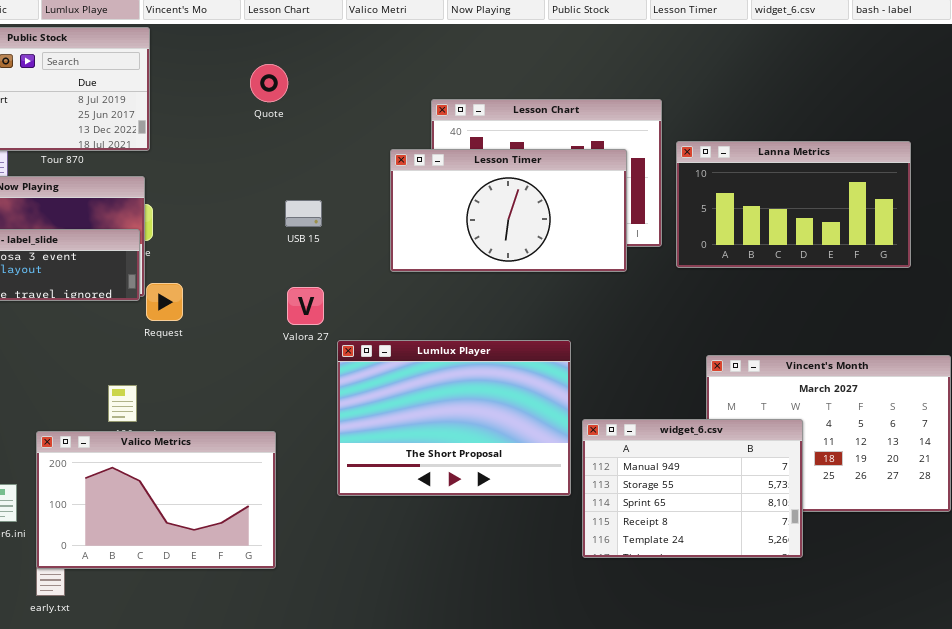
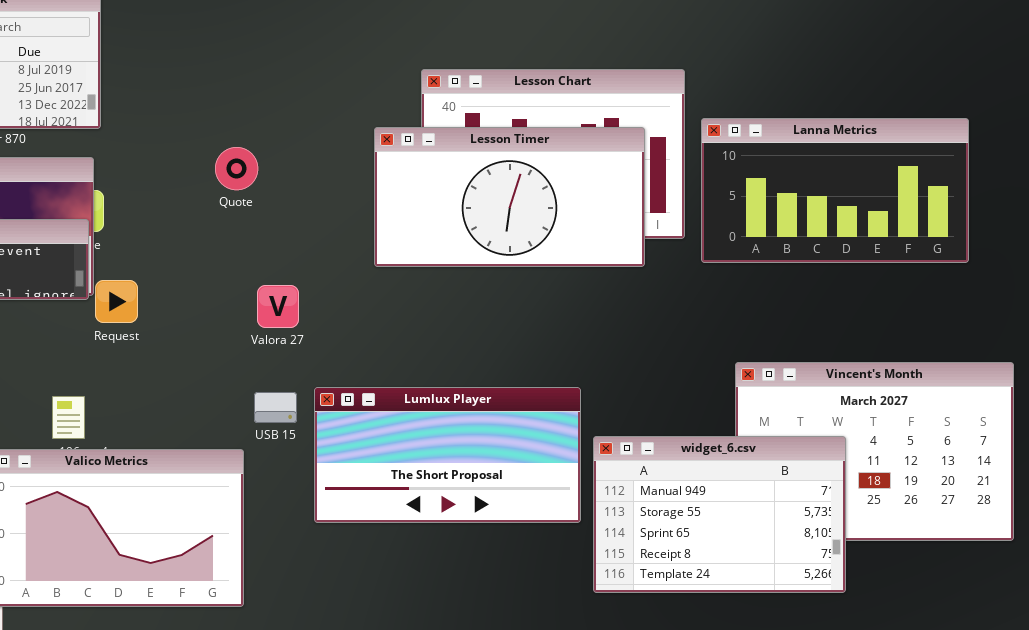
Quote: [250,64,288,102] -> [215,147,258,190], moved
USB 15: [285,200,322,227] -> [254,392,297,423], moved
Lumlux Player: [337,340,571,496] -> [314,387,581,523], resized

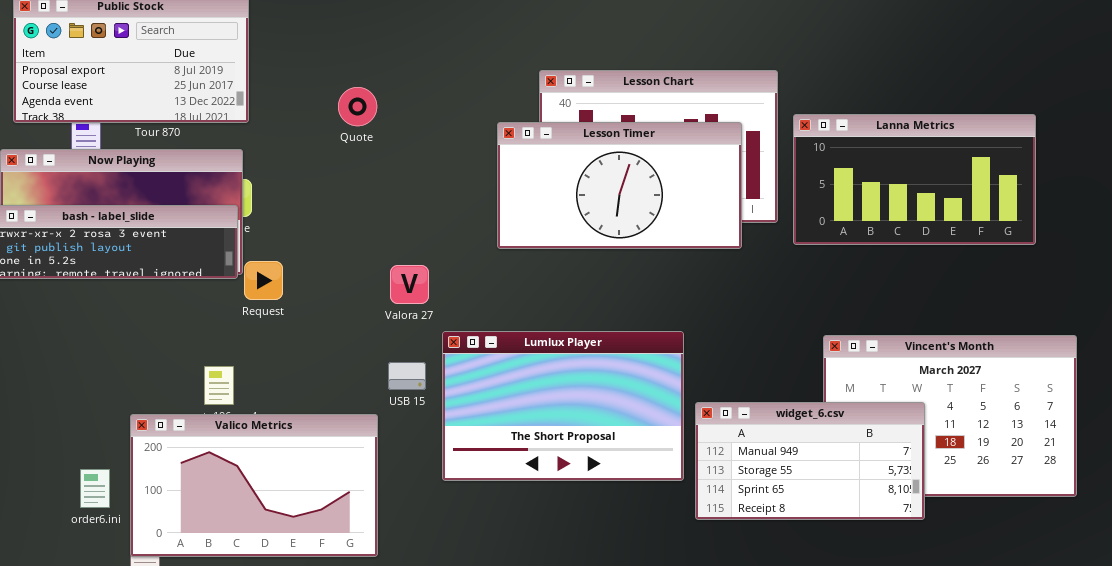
Quote: [215,147,258,190] -> [338,87,377,126], moved
Lumlux Player: [314,387,581,523] -> [442,331,684,481], resized
widget_6.csv: [593,436,846,593] -> [695,402,925,520], resized

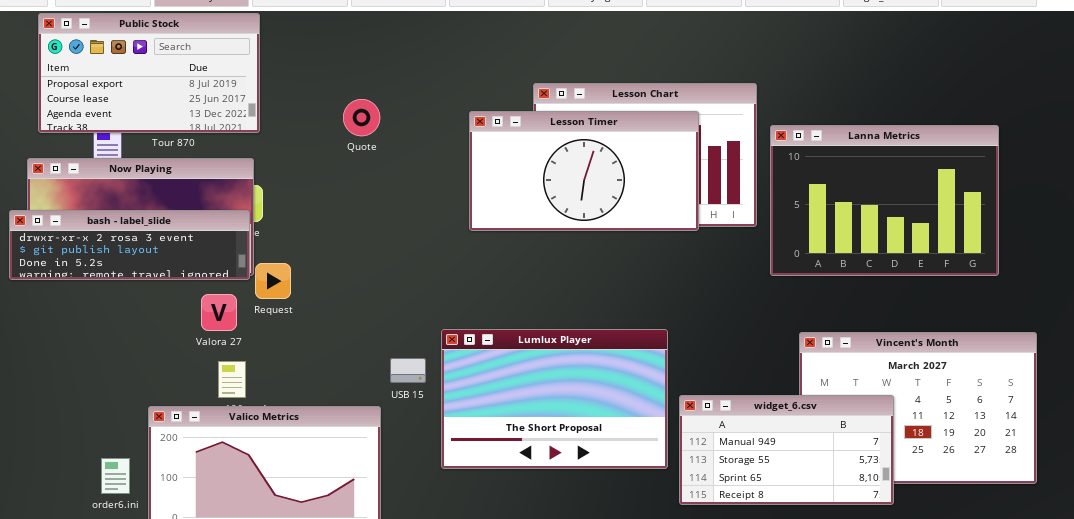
Lanna Metrics: [793,114,1036,245] -> [770,125,999,276], resized
Lesson Timer: [497,122,742,249] -> [469,111,699,231], moved
Valora 27: [390,265,429,304] -> [201,294,237,331], moved

